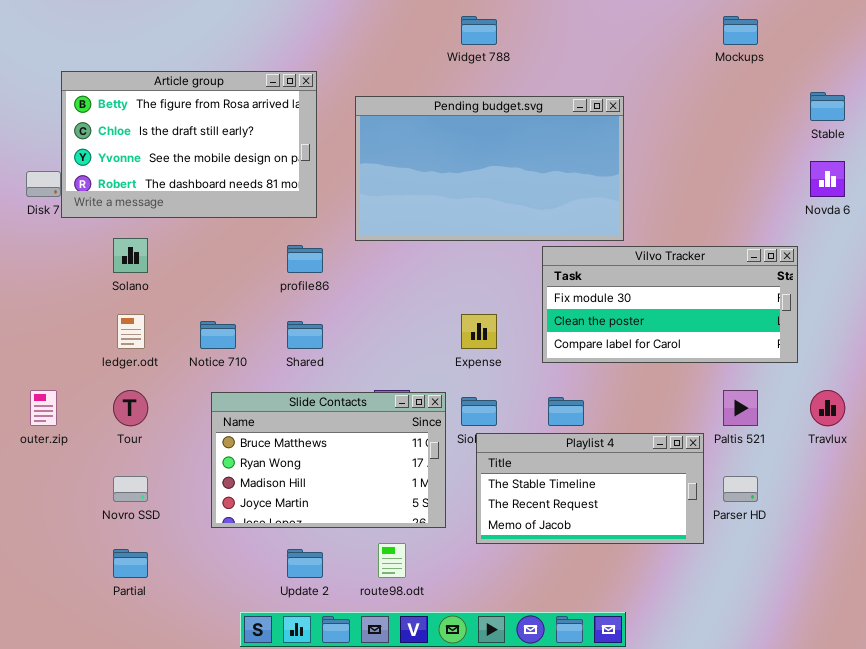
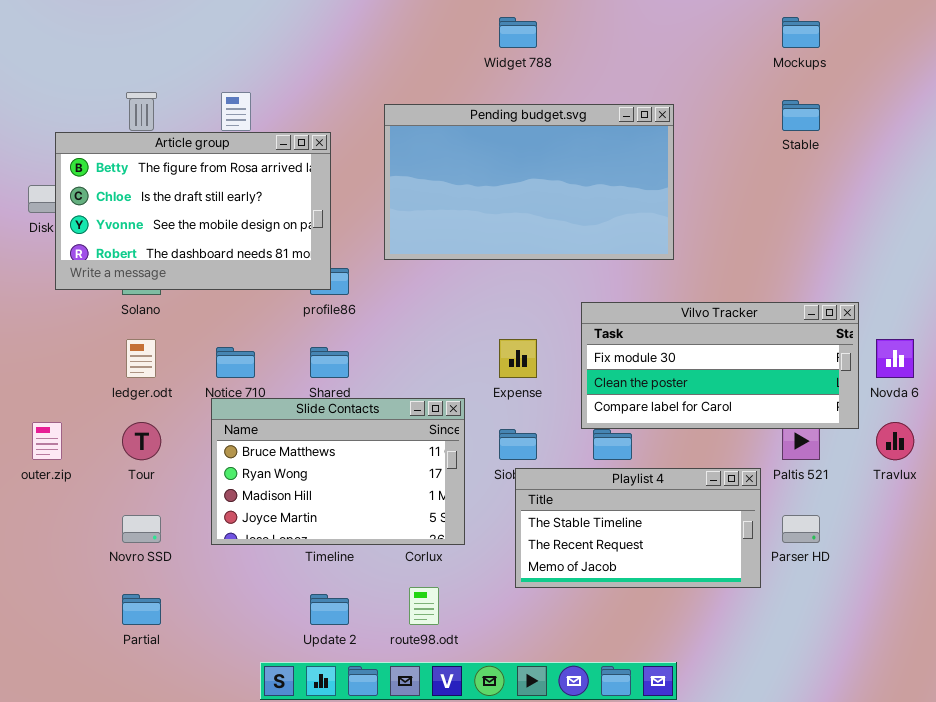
Article group: [61,71,317,218] -> [55,132,331,290], moved
Stable: [810,92,845,121] -> [782,100,820,131], moved
Novda 6: [810,161,845,197] -> [876,339,914,378], moved
Vilvo Tracker: [542,246,798,363] -> [581,302,859,429], moved
Slide Contacts: [211,392,446,528] -> [211,398,465,545], moved

